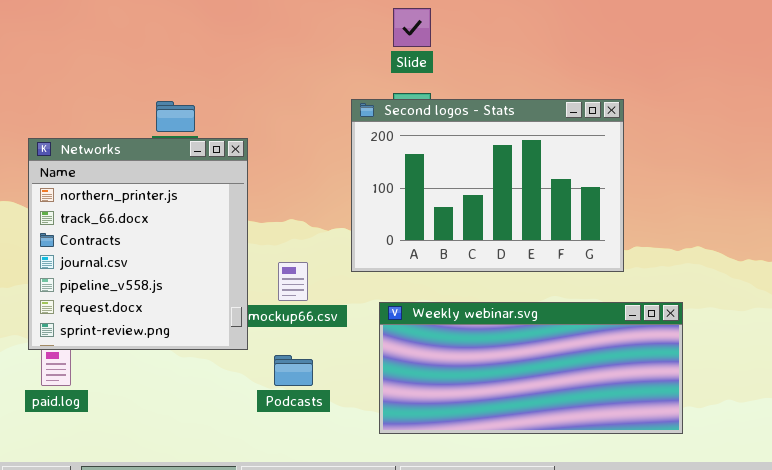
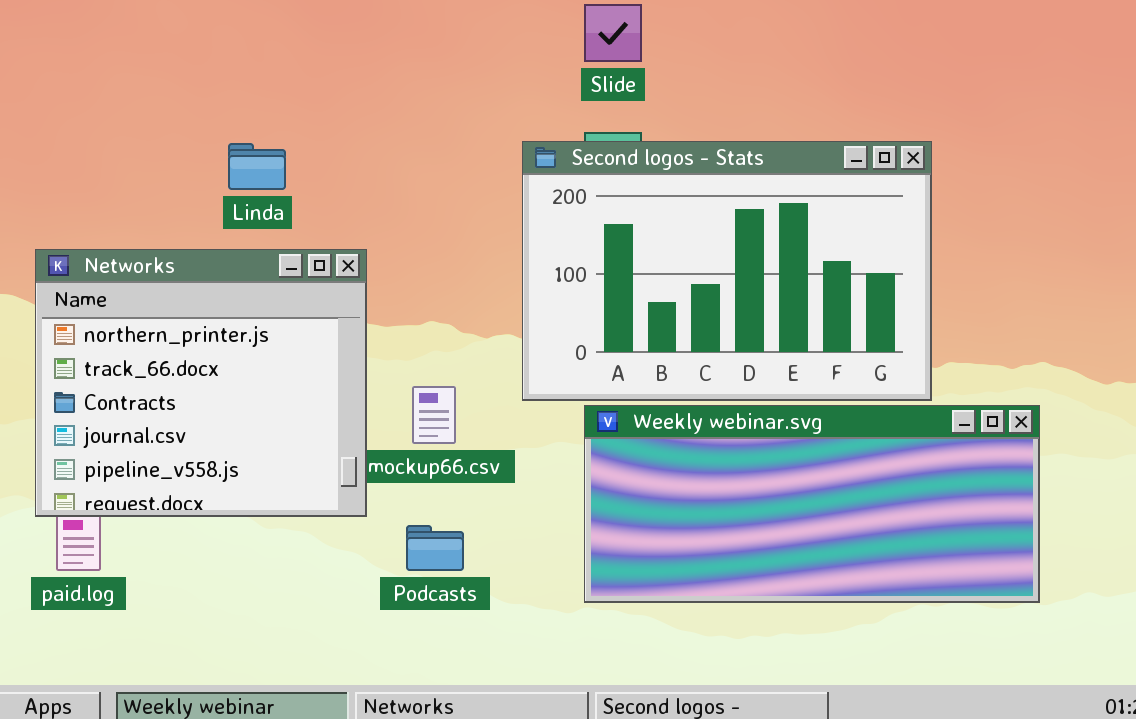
Networks: [28,138,248,350] -> [35,249,367,517], resized
Weekly webinar.svg: [379,302,683,434] -> [584,405,1040,603], moved

